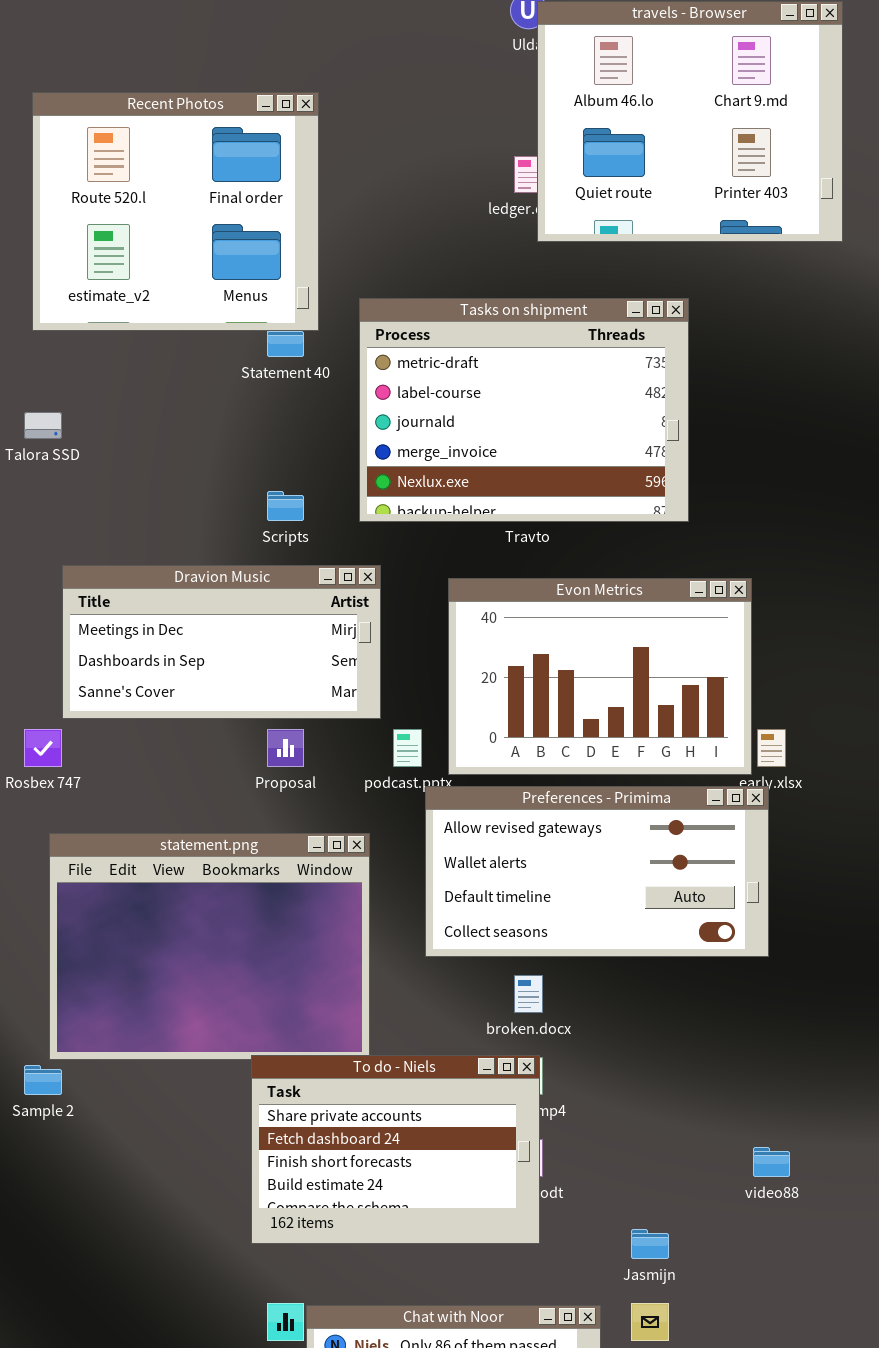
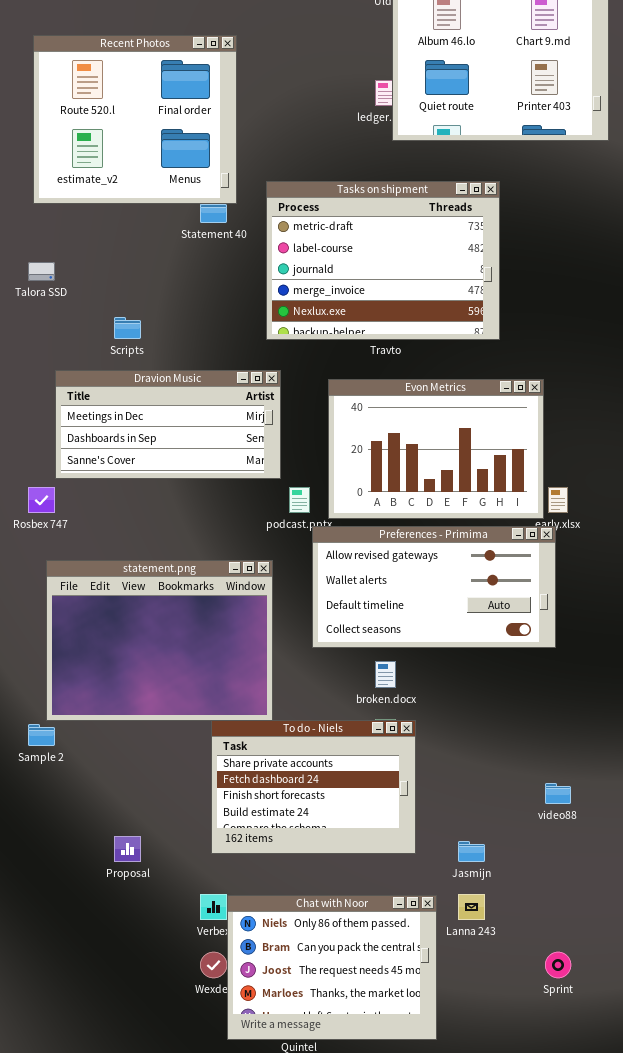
Scripts: [267,491,304,521] -> [114,317,141,339], moved
Proposal: [267,729,304,767] -> [114,836,141,862], moved
To do - Niels: [251,1055,540,1244] -> [211,720,416,854], moved

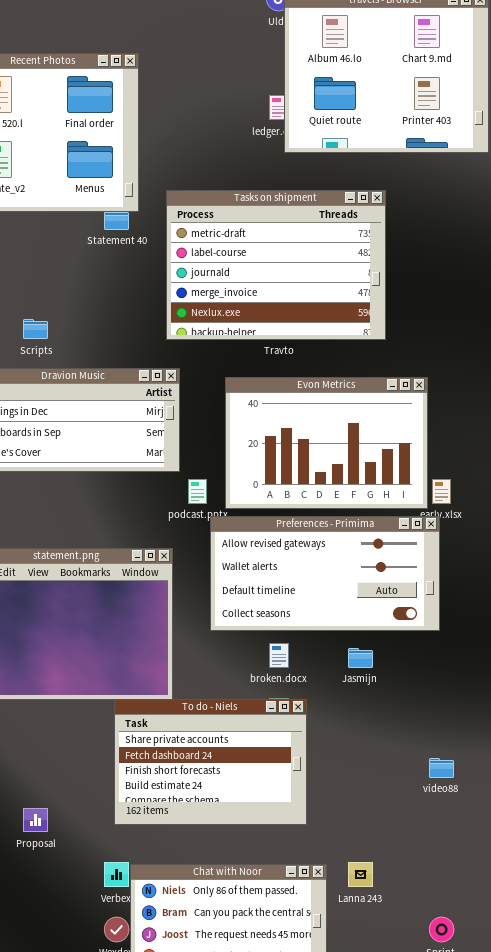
Jasmijn: [458,841,485,862] -> [348,648,373,668], moved

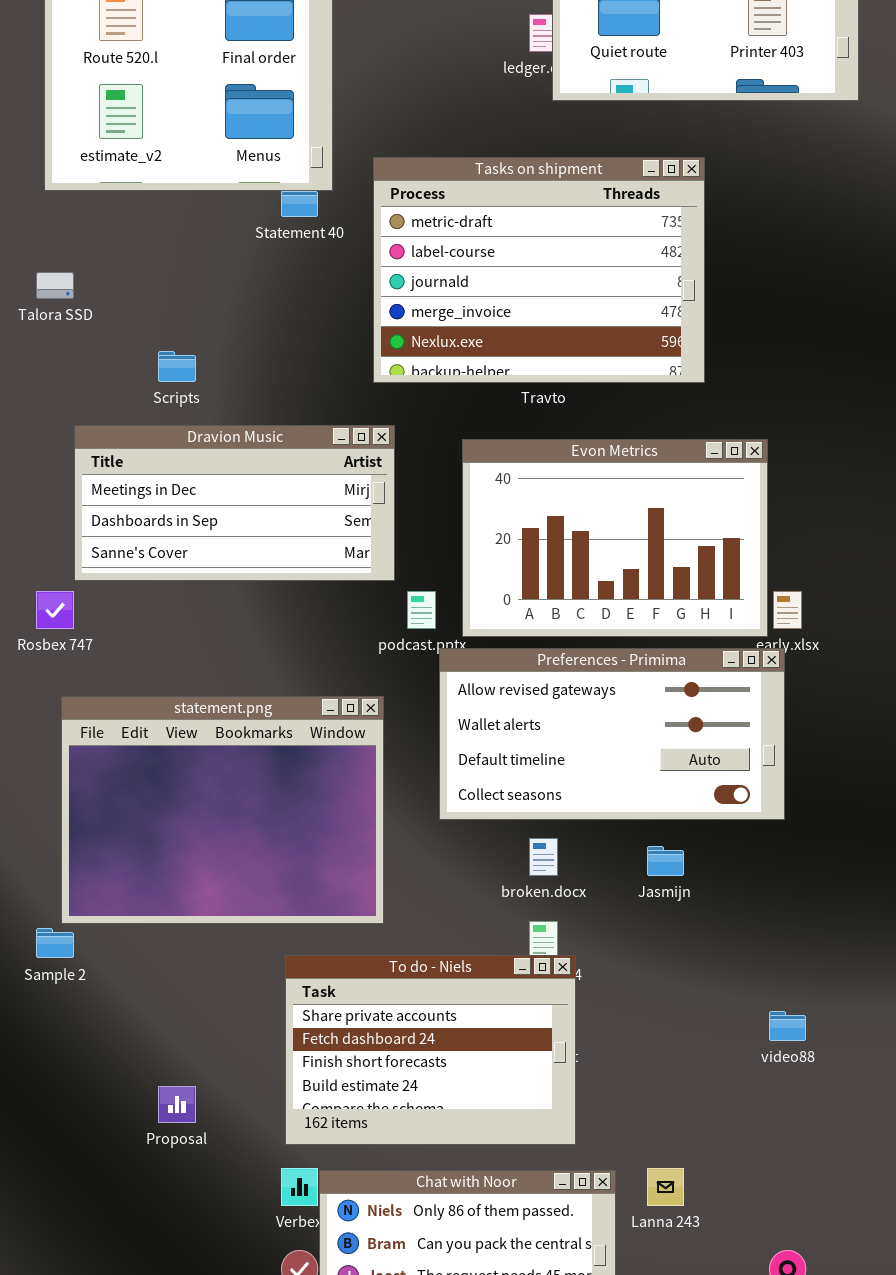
To do - Niels: [114,699,307,825] -> [285,955,576,1145], moved

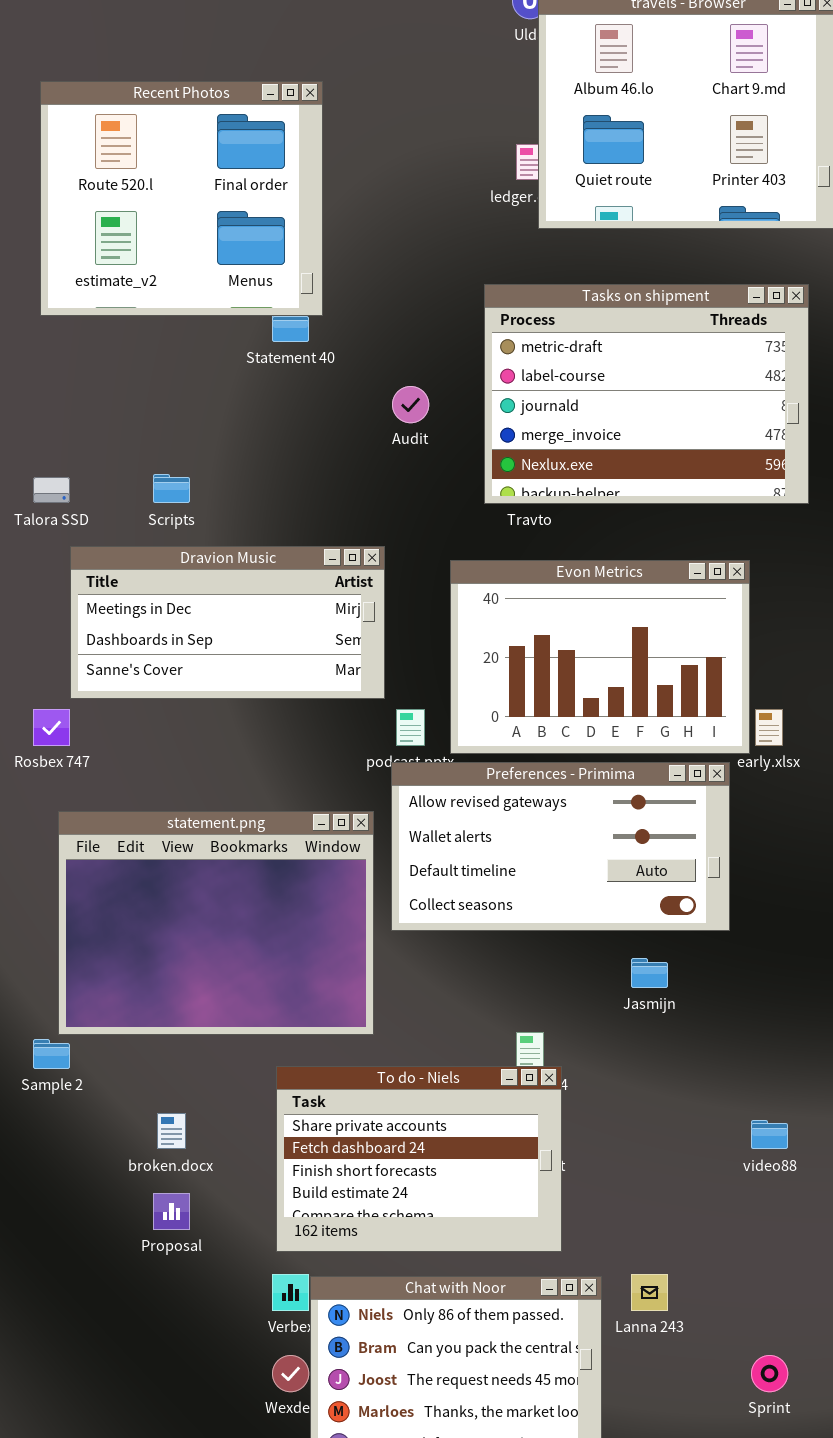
Tasks on shipment: [373,157,705,383] -> [484,284,809,504], moved
Talora SSD: [36,272,74,299] -> [33,477,70,503], moved
Preferences - Primima: [439,648,785,820] -> [391,762,730,931], moved
broken.docx: [529,838,558,876] -> [157,1113,186,1149], moved

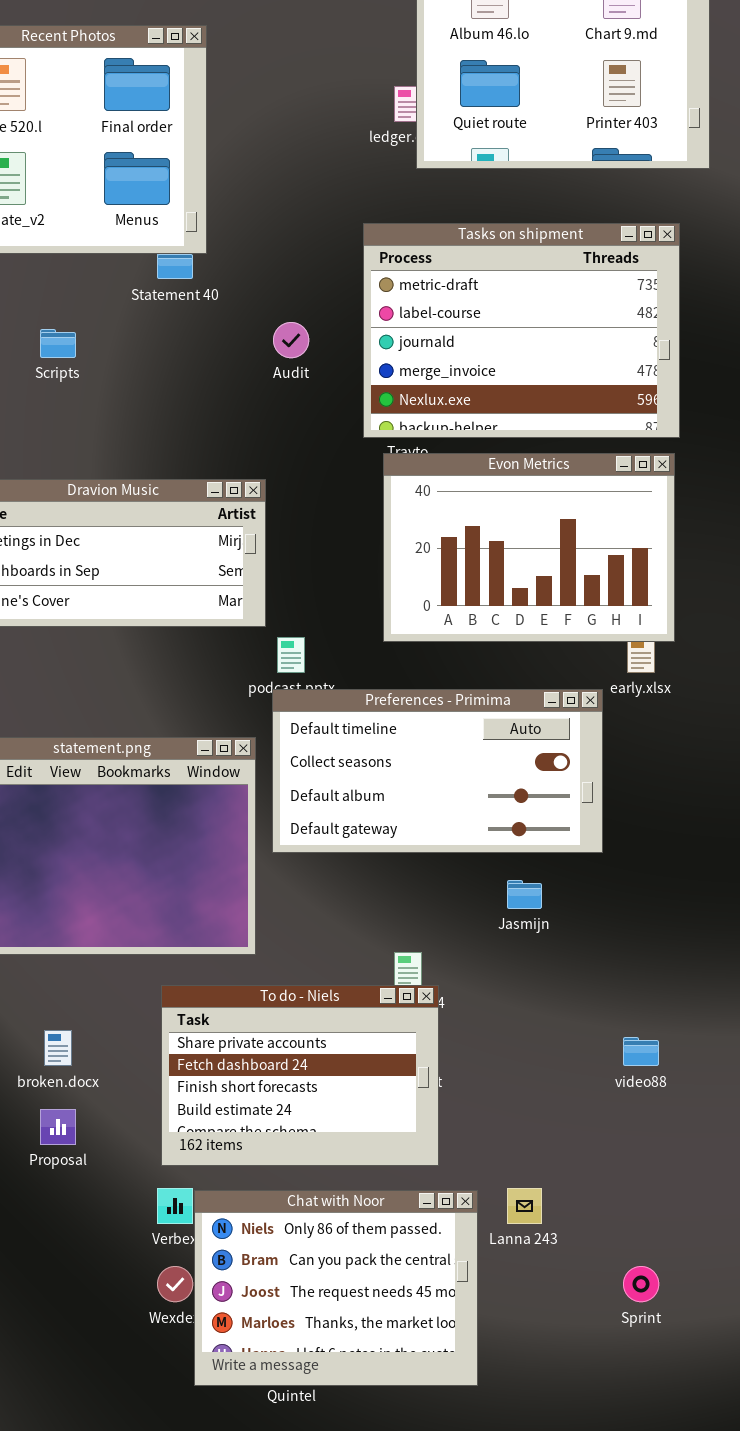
Scripts: [153,474,190,503] -> [40,329,76,358], moved
Evon Metrics: [450,560,750,754] -> [383,453,675,642], moved
Preferences - Primima: [391,762,730,931] -> [272,689,603,853], scrolled down 2 rows

